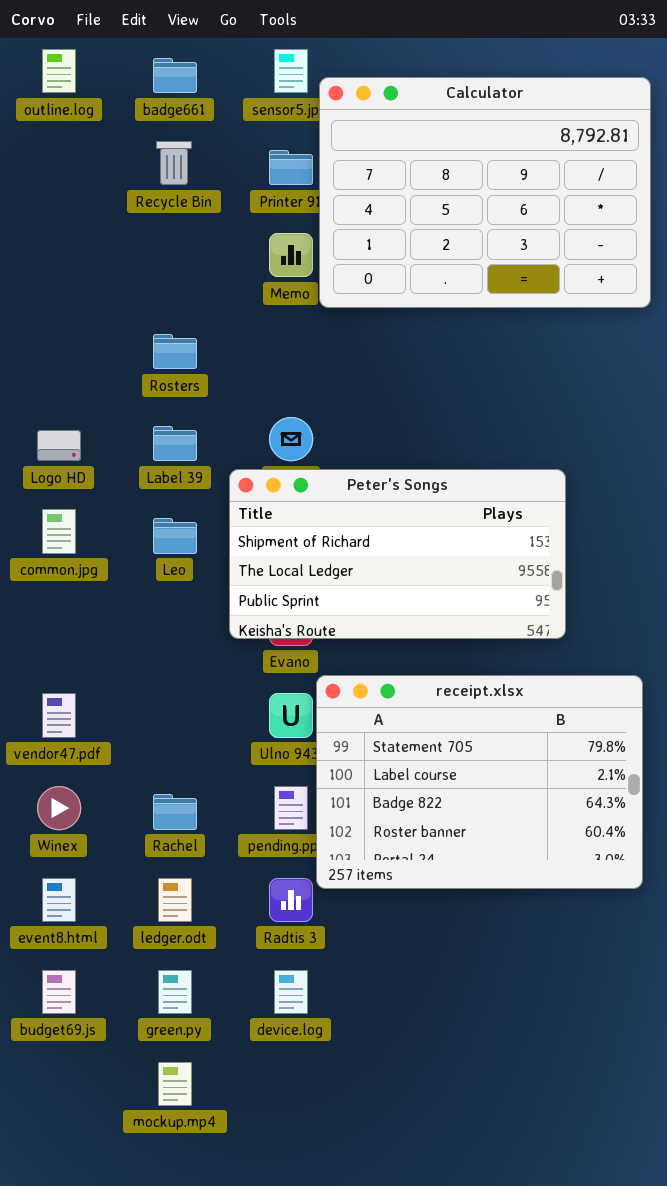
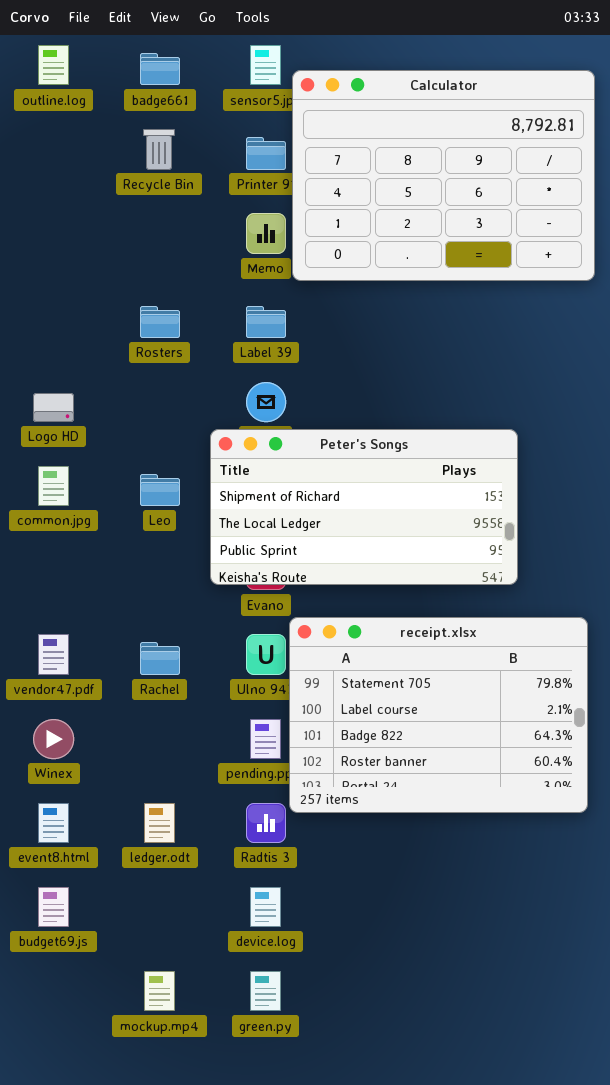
Label 39: [153,426,197,461] -> [246,306,286,338], moved
Rachel: [153,794,197,830] -> [140,642,180,675], moved
green.py: [158,970,192,1014] -> [250,971,281,1011], moved

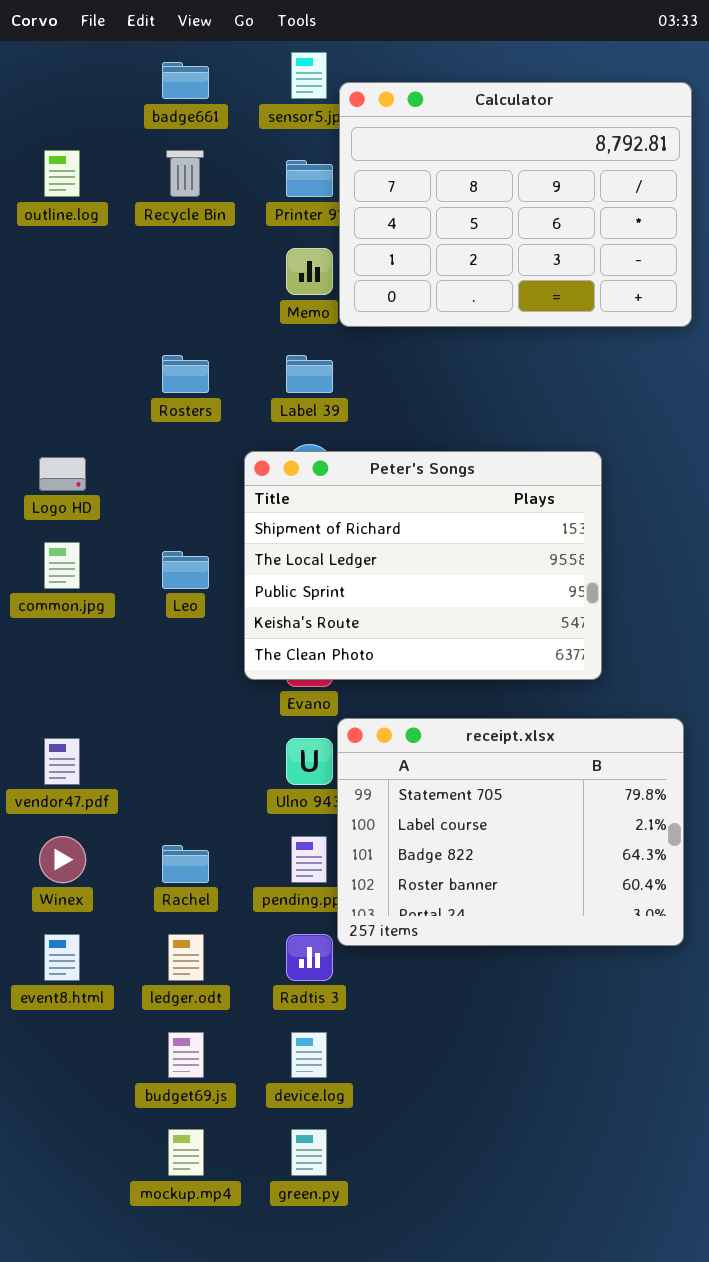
outline.log: [38,45,69,85] -> [44,150,80,197], moved
Peter's Songs: [210,429,518,585] -> [244,451,602,680], resized
Rachel: [140,642,180,675] -> [162,845,209,883], moved
budget69.js: [38,887,69,927] -> [168,1032,204,1078], moved

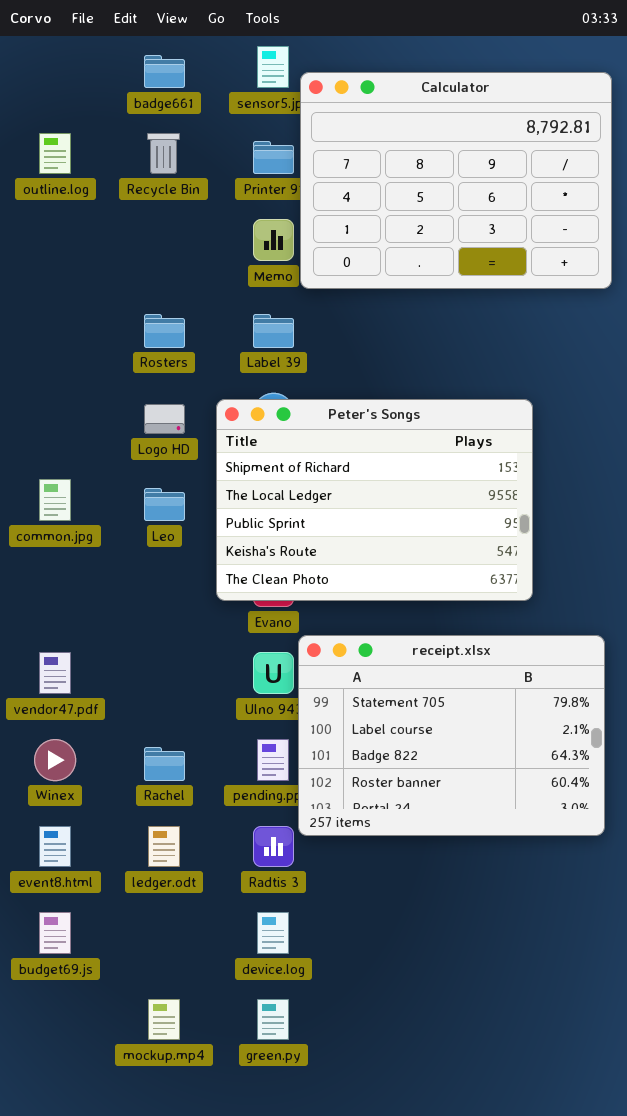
Logo HD: [39,457,86,491] -> [144,404,185,434], moved
budget69.js: [168,1032,204,1078] -> [39,912,71,954], moved

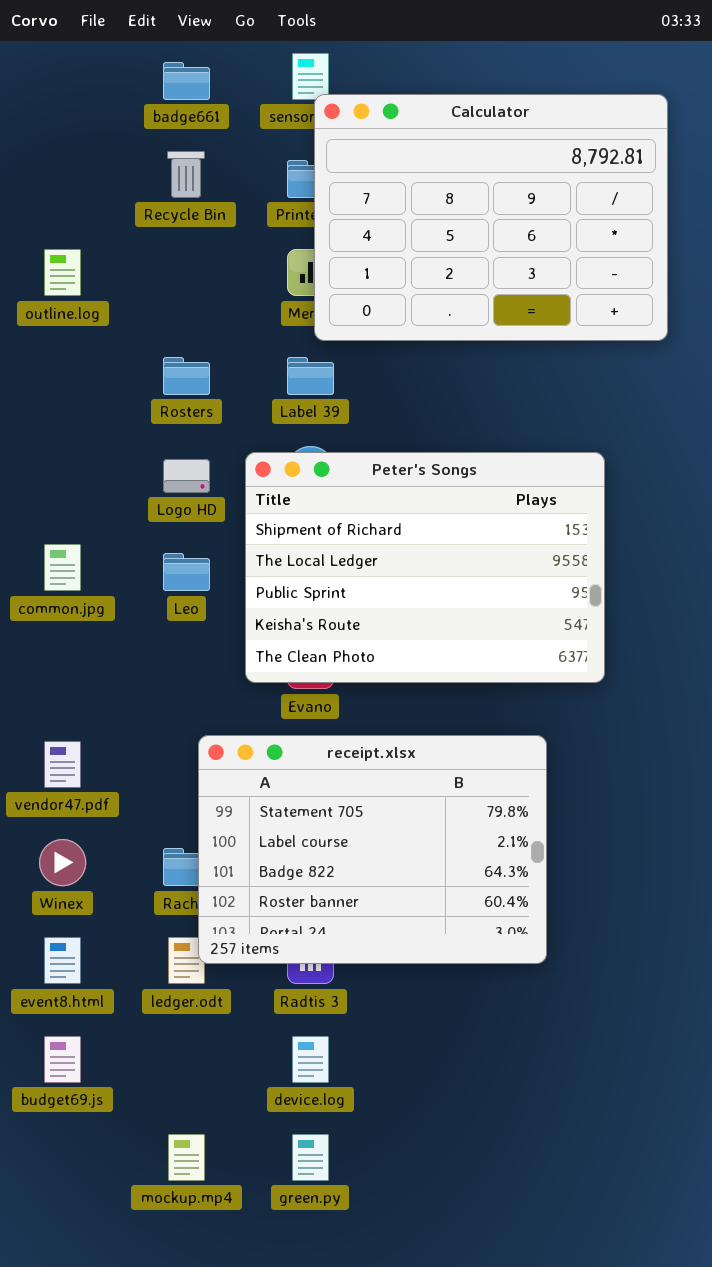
Calculator: [300,72,612,289] -> [314,94,668,341], moved
outline.log: [39,133,71,174] -> [44,249,81,296], moved
receipt.xlsx: [298,635,605,836] -> [198,735,547,964], moved

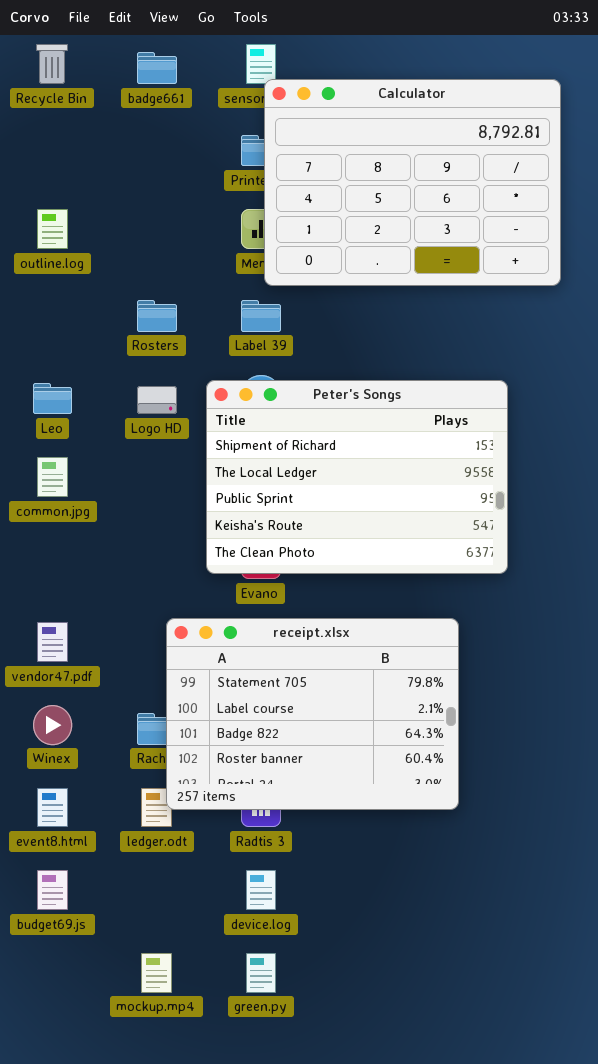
Recycle Bin: [167,151,205,198] -> [36,44,68,84], moved
Leo: [163,553,210,591] -> [33,383,72,414], moved

